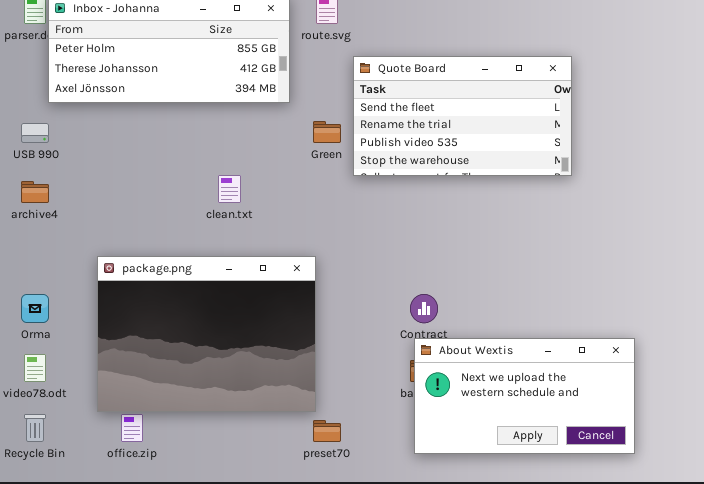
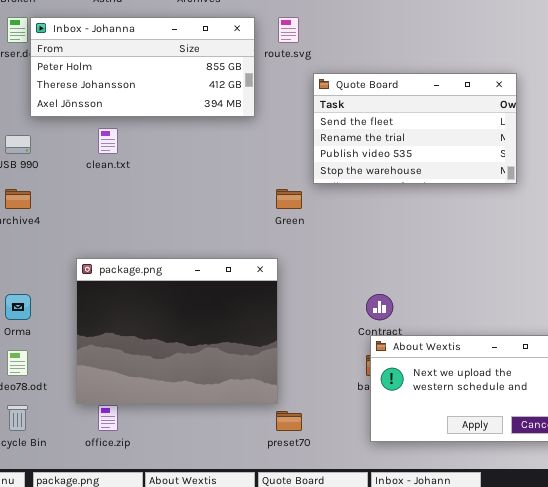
Green: [313,121,341,143] -> [276,189,302,209], moved
clean.txt: [218,175,241,203] -> [98,128,118,154], moved

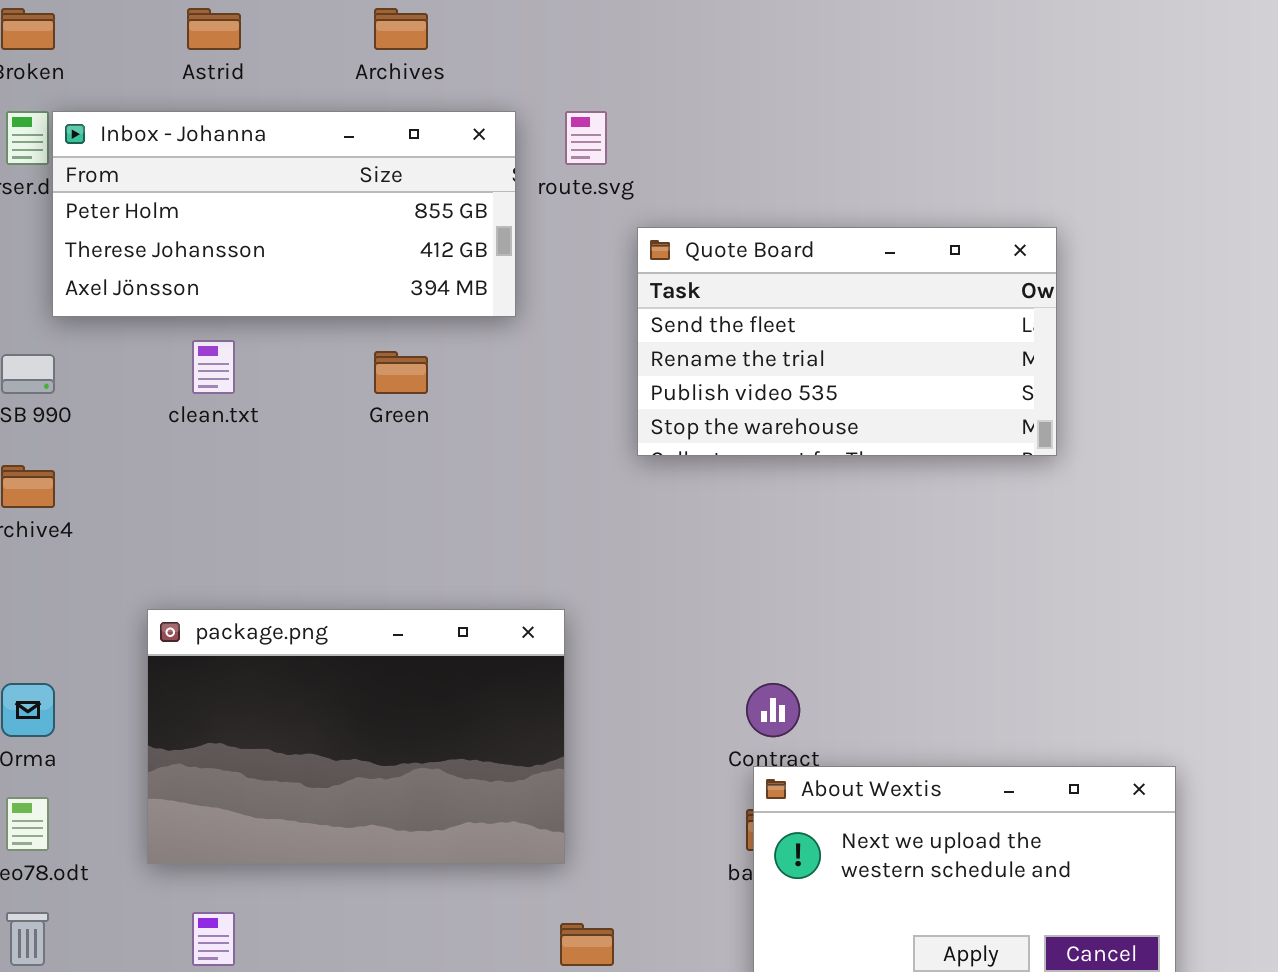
Green: [276,189,302,209] -> [374,351,428,394], moved
package.png: [76,258,278,404] -> [147,609,565,864], resized

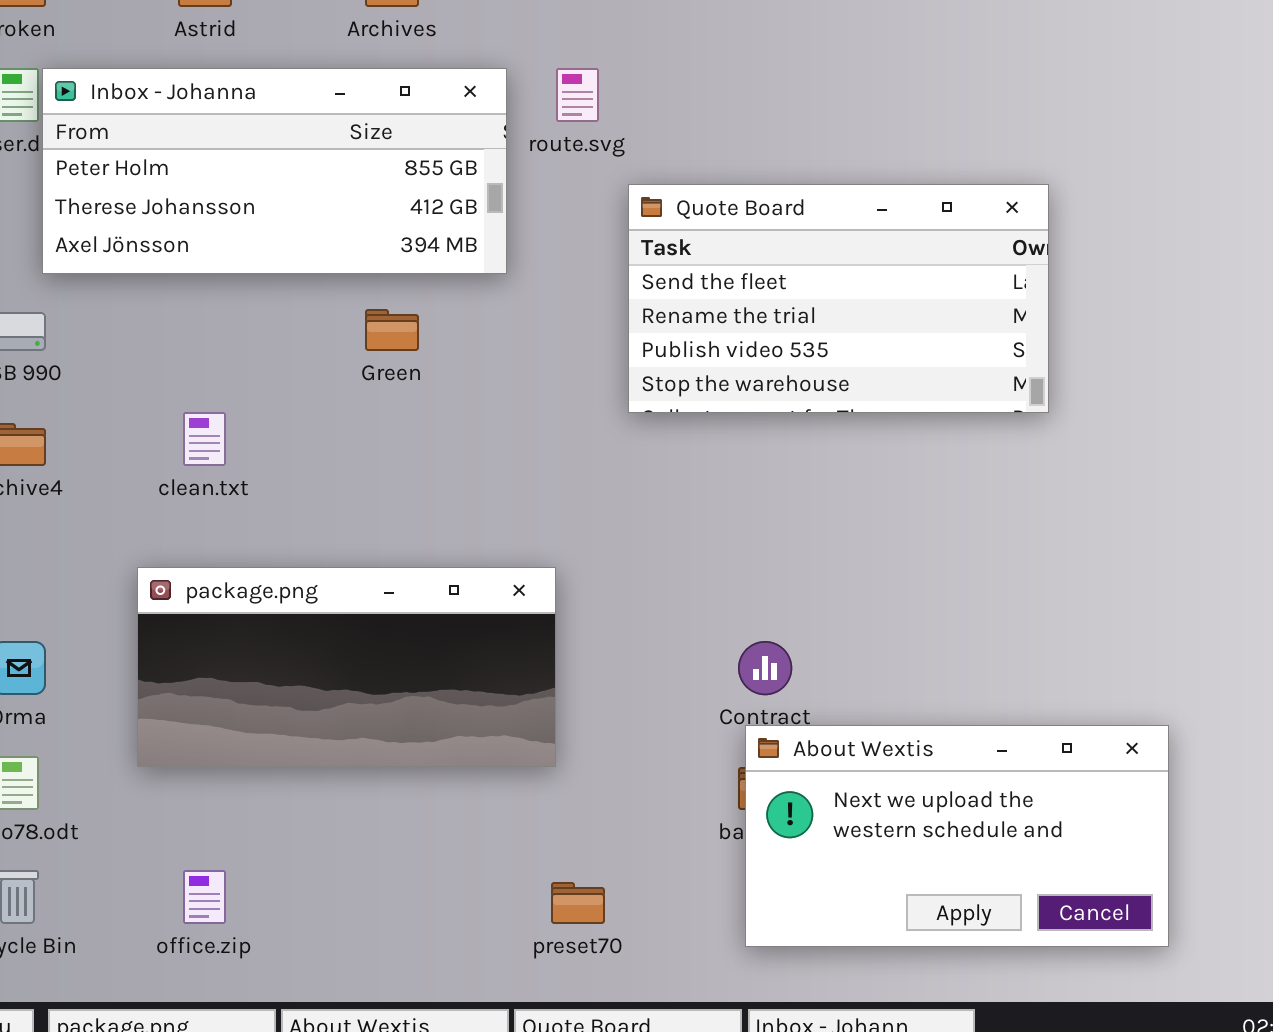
clean.txt: [192,340,235,394] -> [183,412,226,466], moved
package.png: [147,609,565,864] -> [137,567,556,767], resized

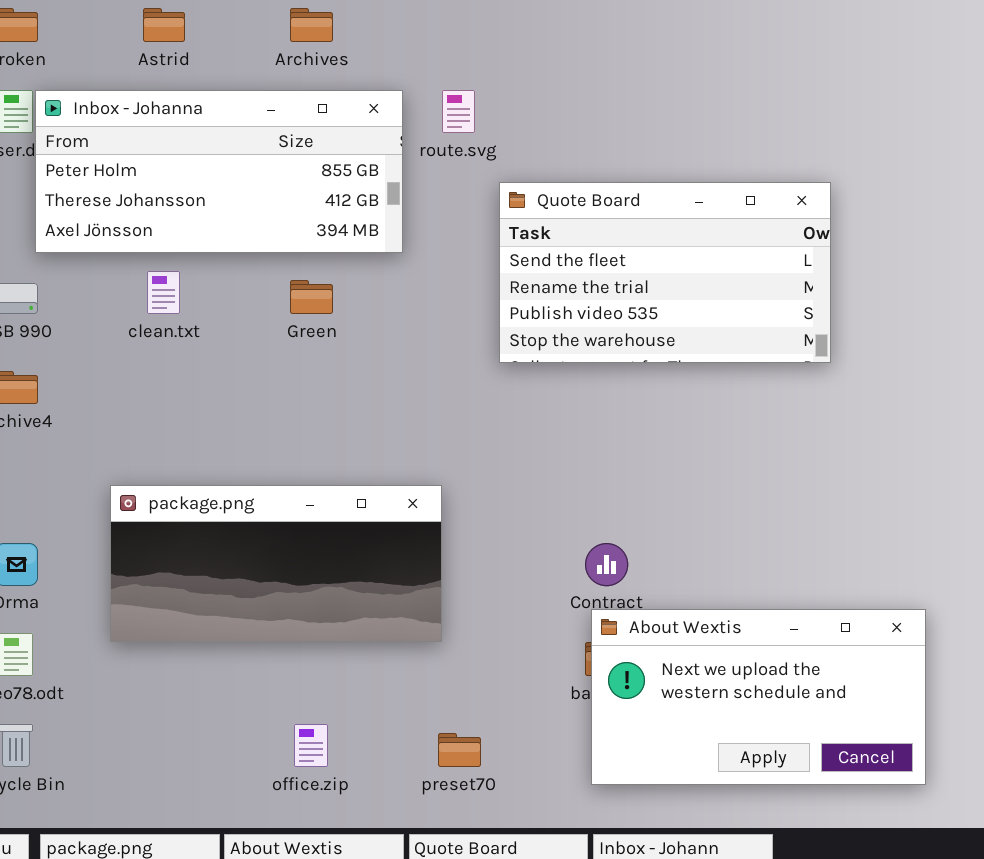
clean.txt: [183,412,226,466] -> [147,271,180,314], moved
office.zip: [183,870,226,924] -> [294,724,328,767], moved

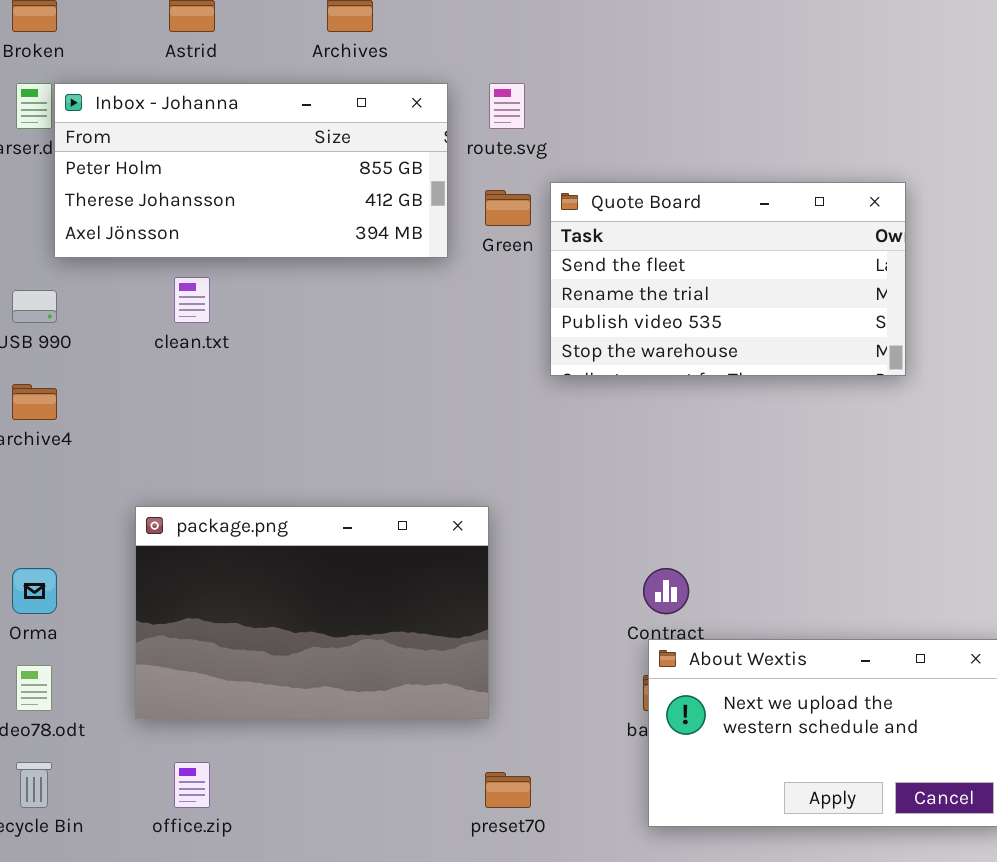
Green: [290,280,333,314] -> [485,190,531,226], moved
package.png: [110,485,442,642] -> [135,506,489,719], resized
office.zip: [294,724,328,767] -> [174,762,210,808], moved

